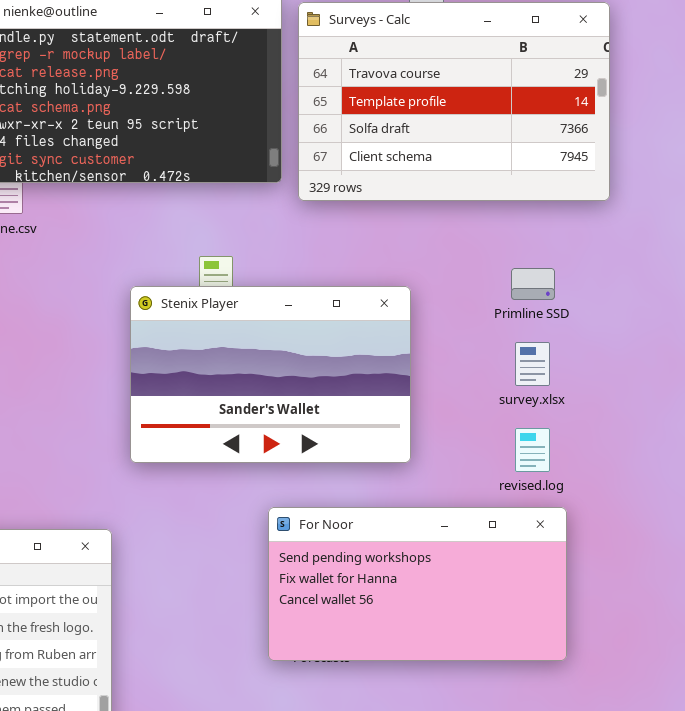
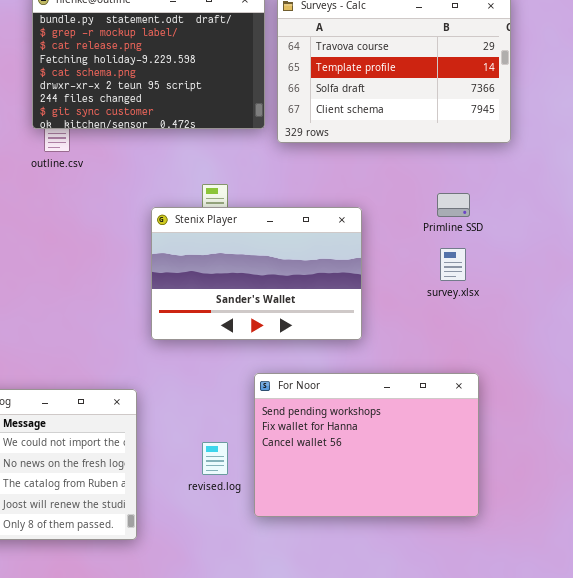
revised.log: [515,428,550,472] -> [202,442,228,475], moved
For Noor: [268,507,567,661] -> [254,373,479,517], resized

